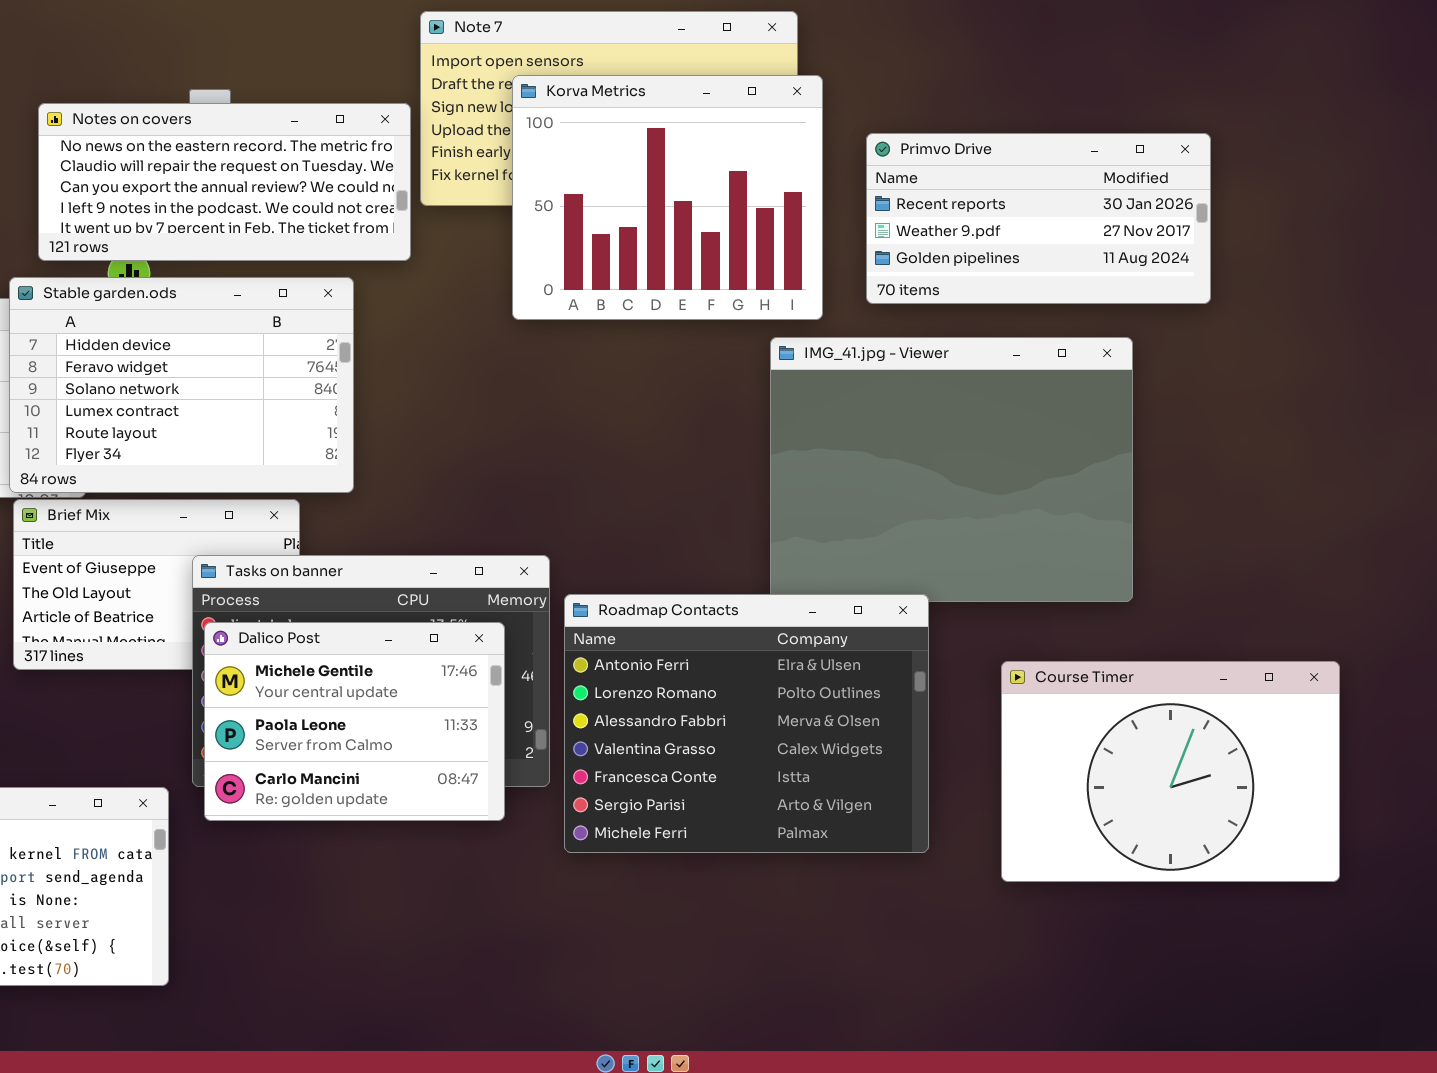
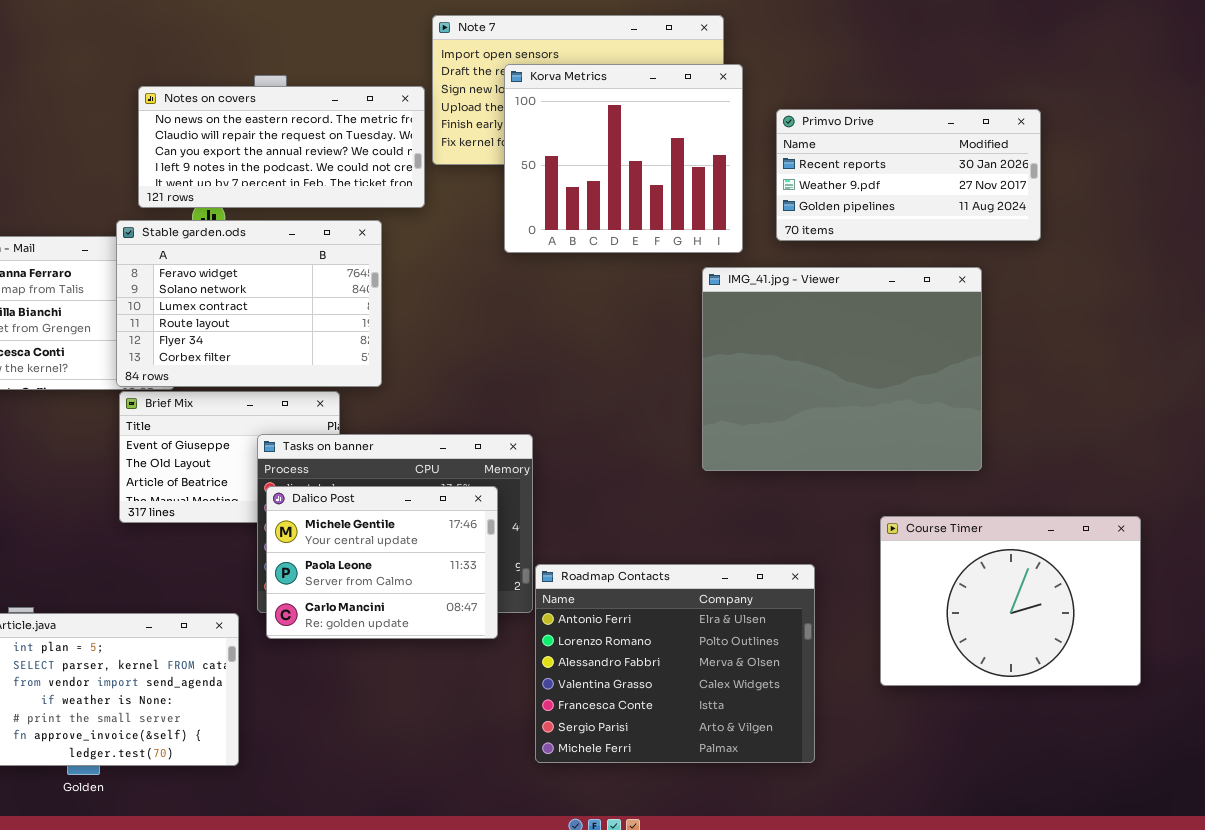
Stable garden.ods: [9,277,354,493] -> [116,220,382,387], scrolled down 1 row
Roadmap Contacts: [564,594,929,853] -> [535,564,815,763], moved

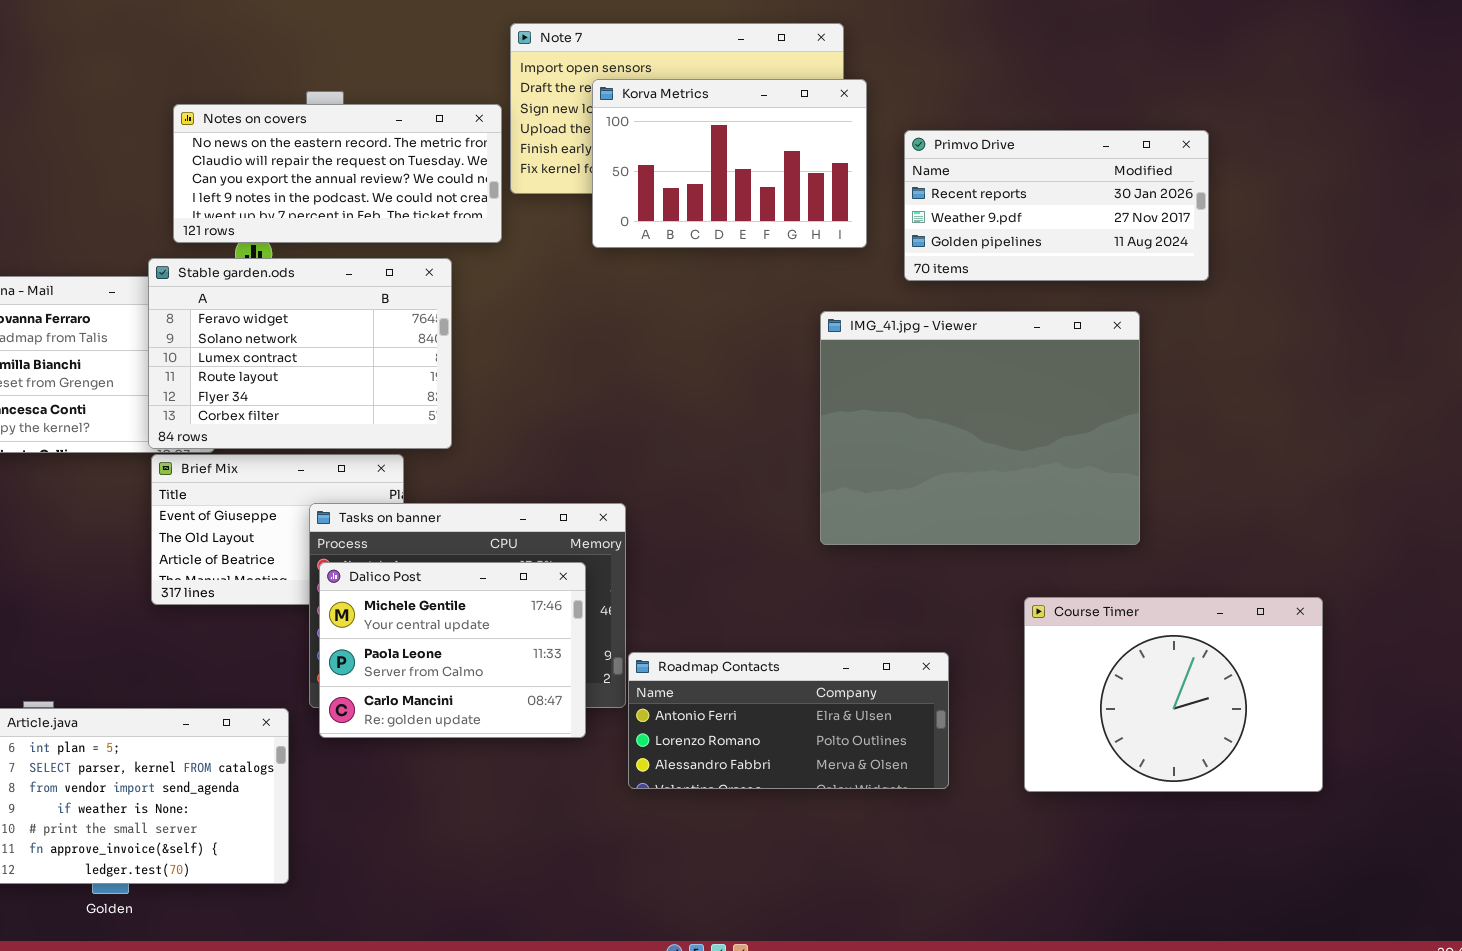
Korva Metrics: [504,64,743,253] -> [592,79,867,248], resized
Roadmap Contacts: [535,564,815,763] -> [628,652,949,789], resized

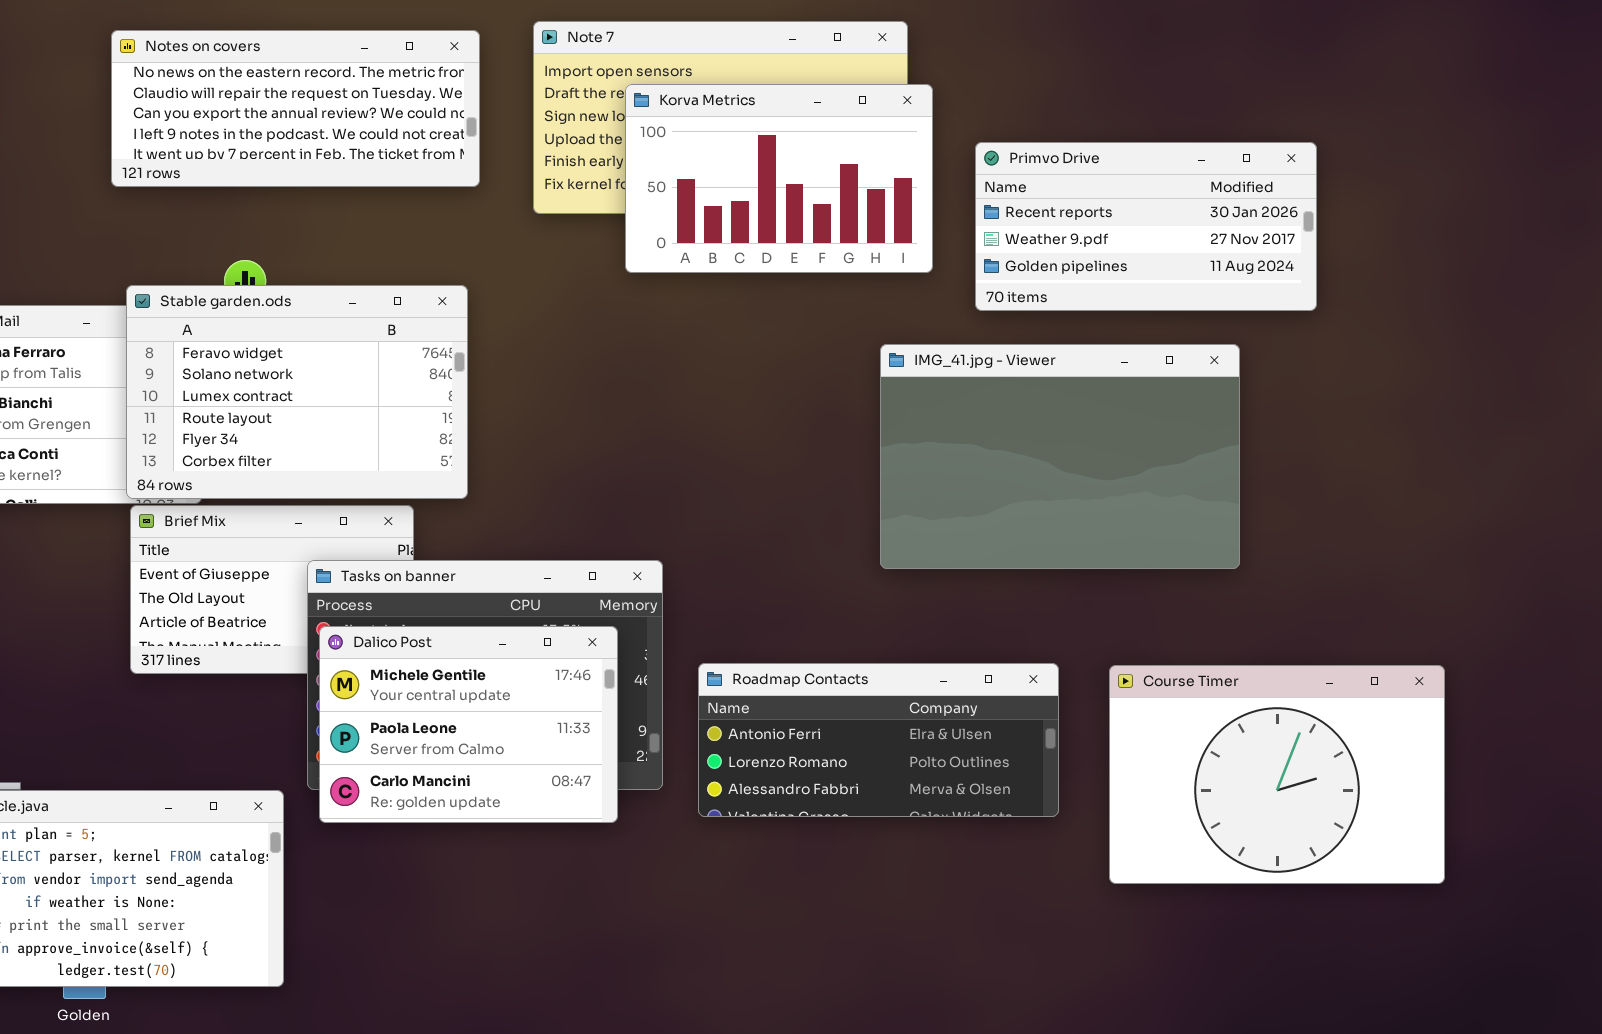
Notes on covers: [173,104,502,243] -> [111,30,480,187], moved
IMG_41.jpg - Viewer: [820,311,1140,545] -> [880,344,1240,569], resized
Roadmap Contacts: [628,652,949,789] -> [698,663,1059,817], moved

